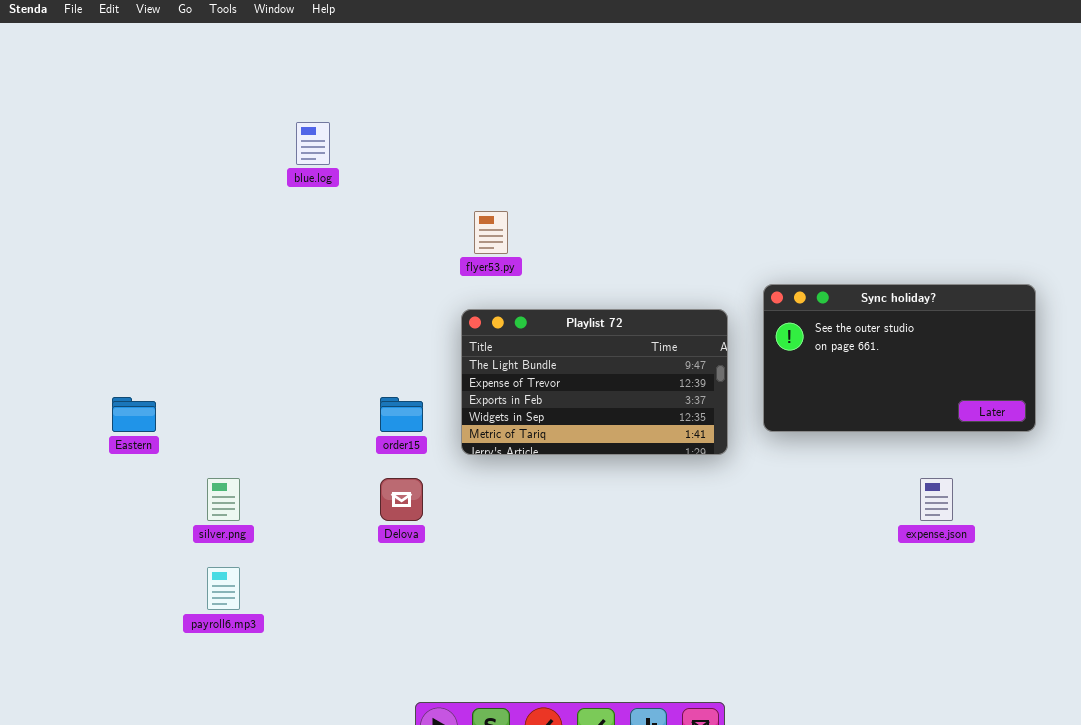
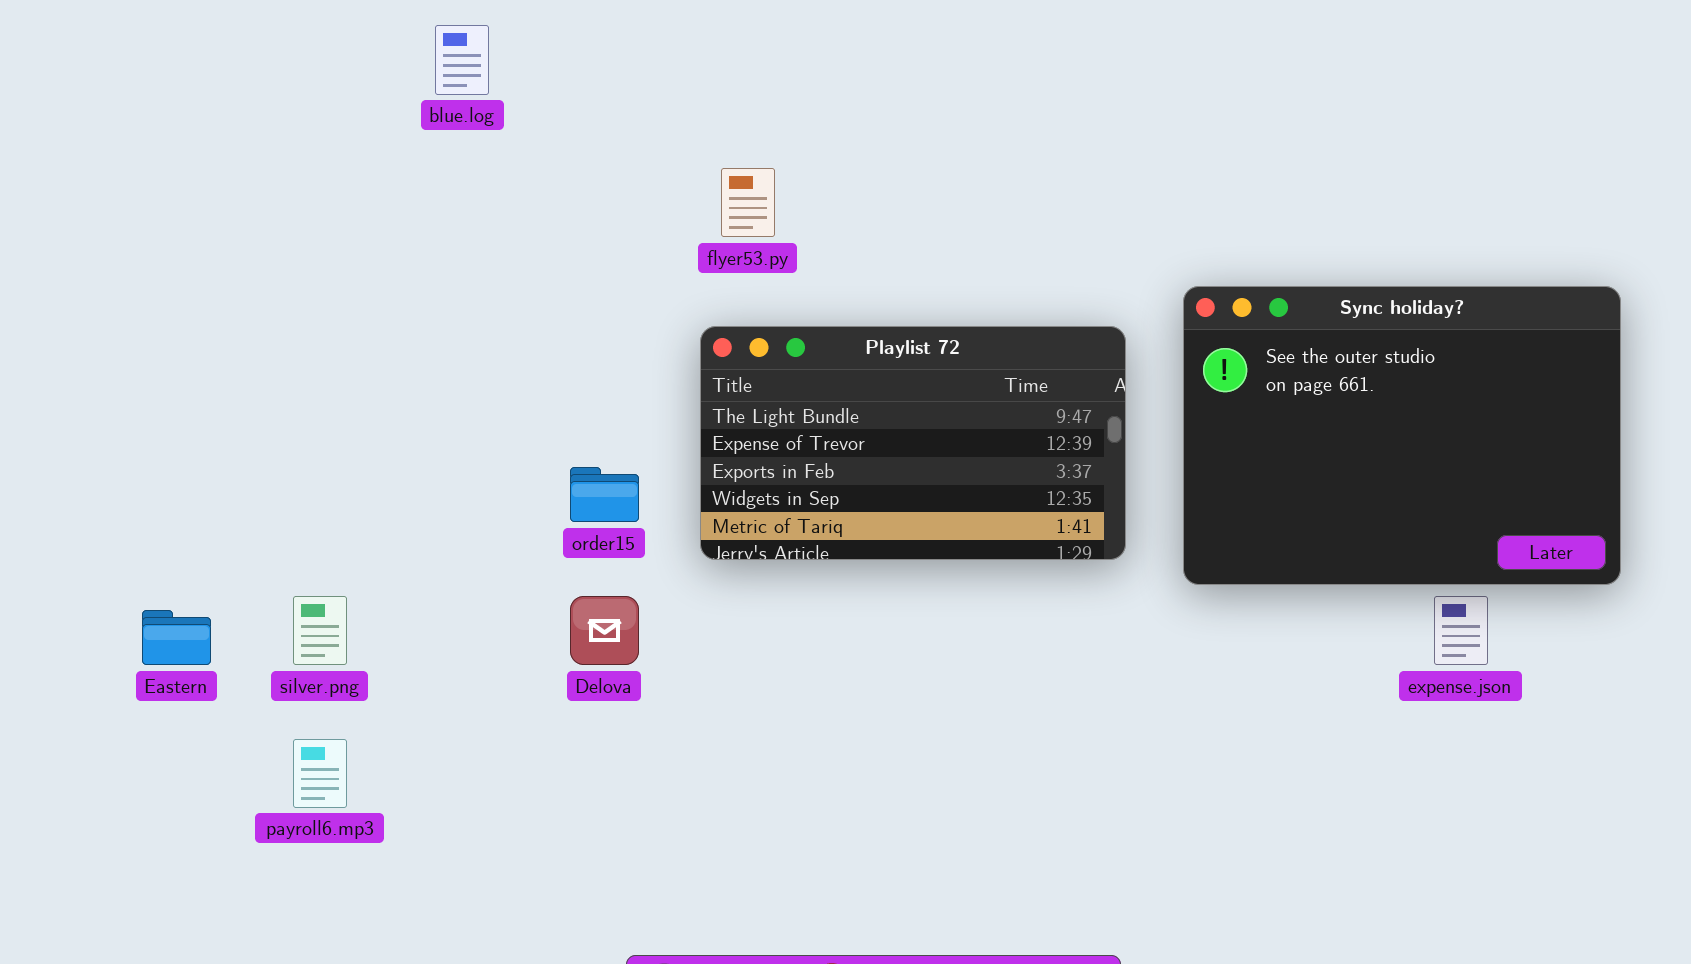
Sync holiday?: [763,284,1036,432] -> [1183,286,1621,585], resized
Eastern: [112,397,156,432] -> [142,610,211,665], moved

